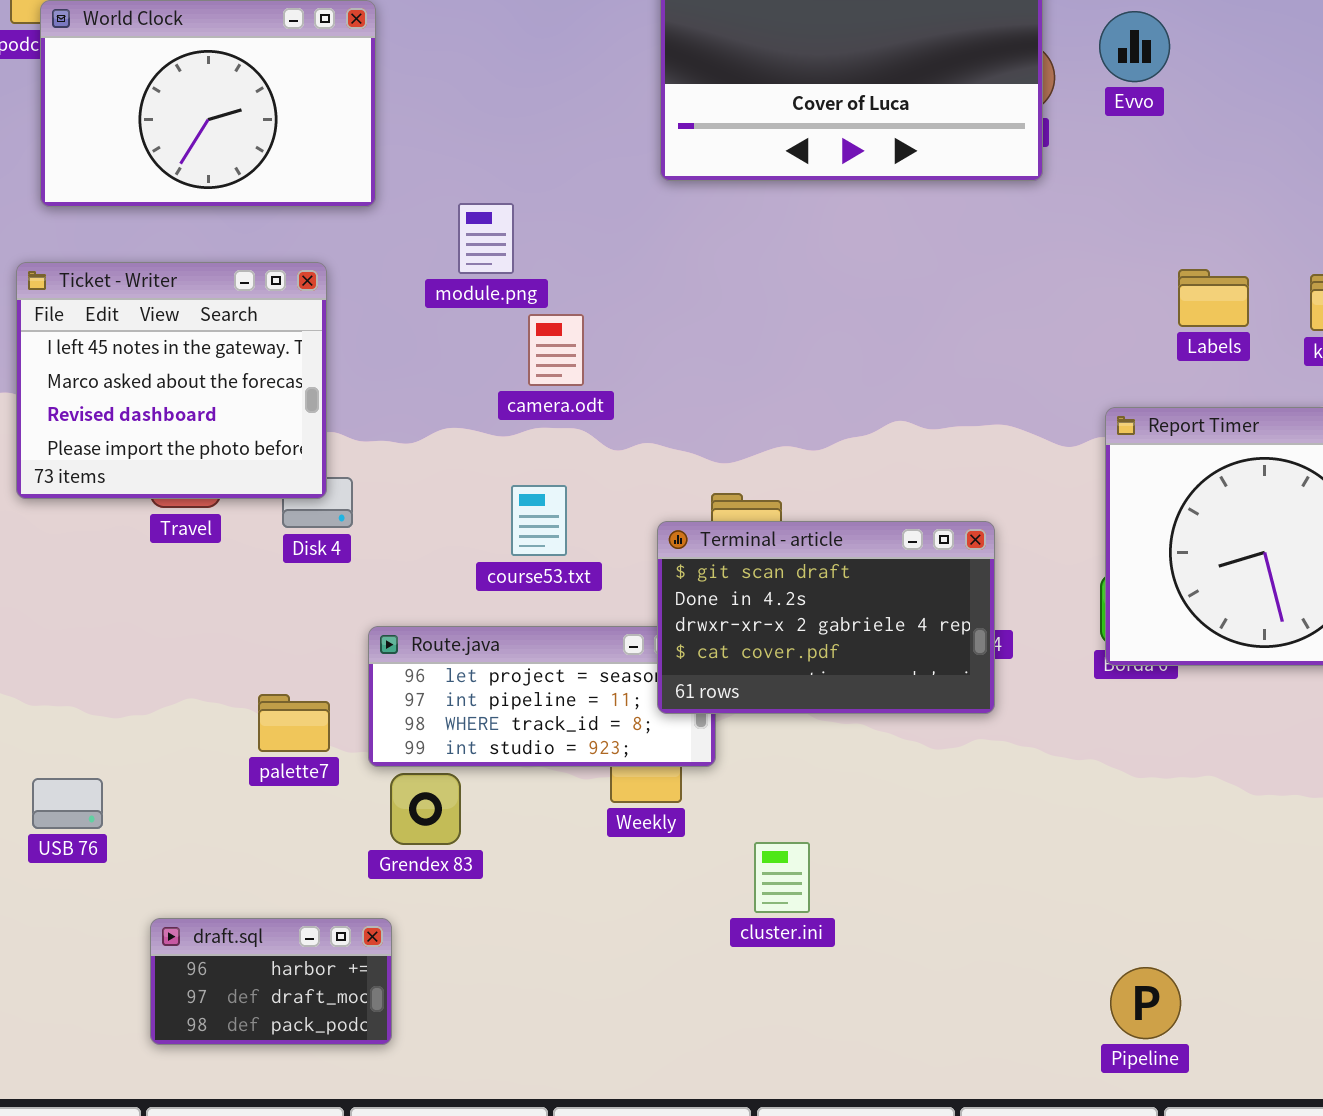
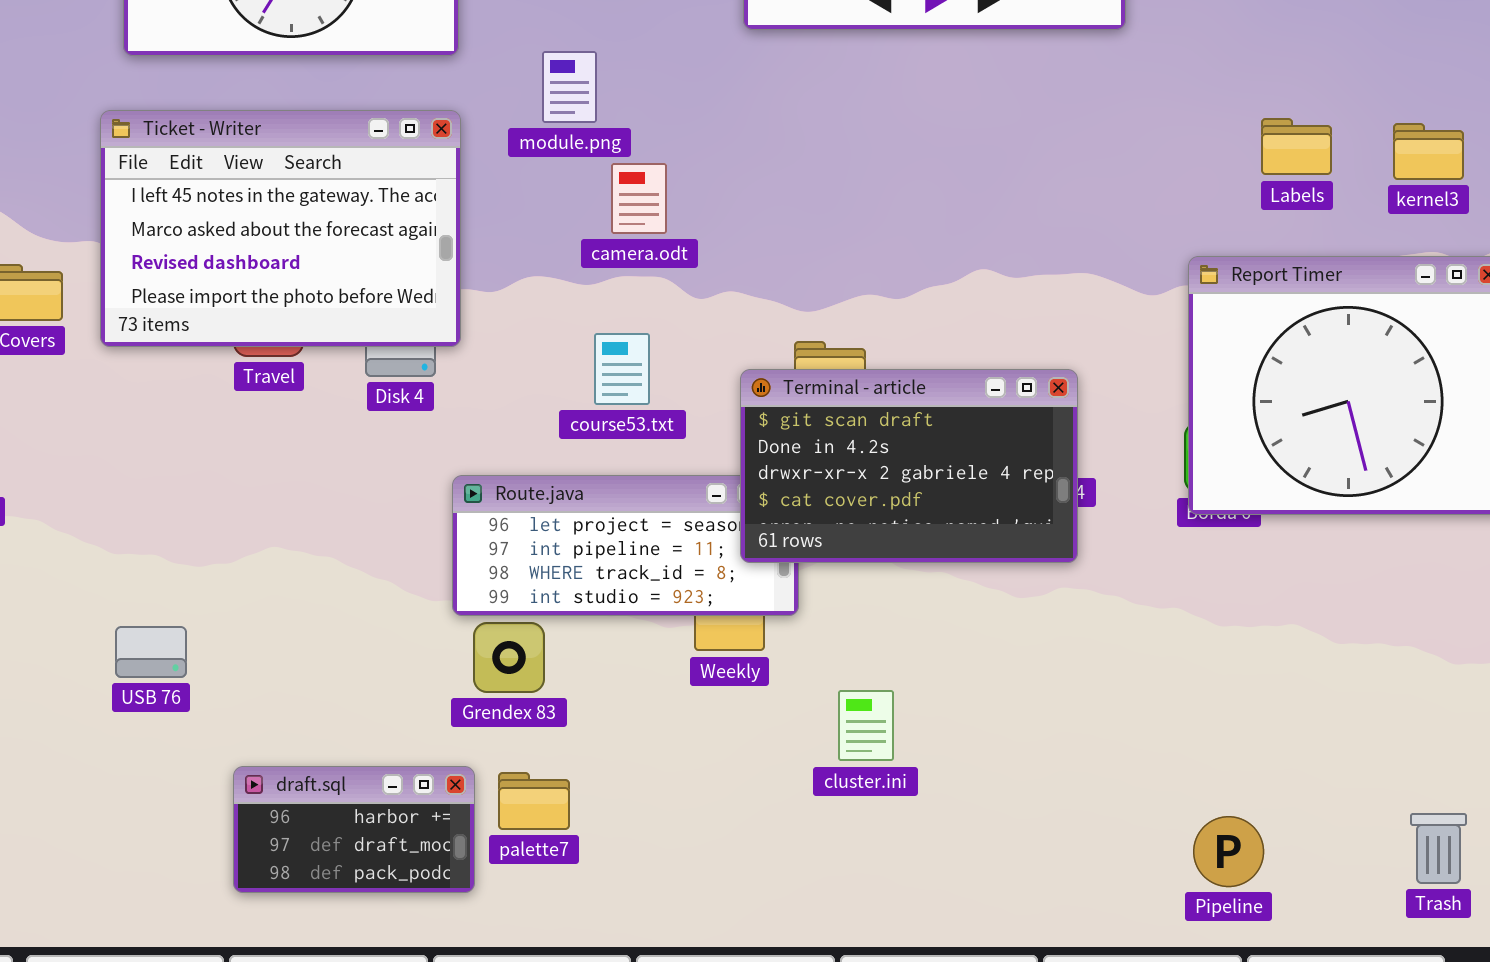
Ticket - Writer: [16,262,327,499] -> [100,110,461,347], resized
palette7: [258,694,330,752] -> [498,772,570,830], moved

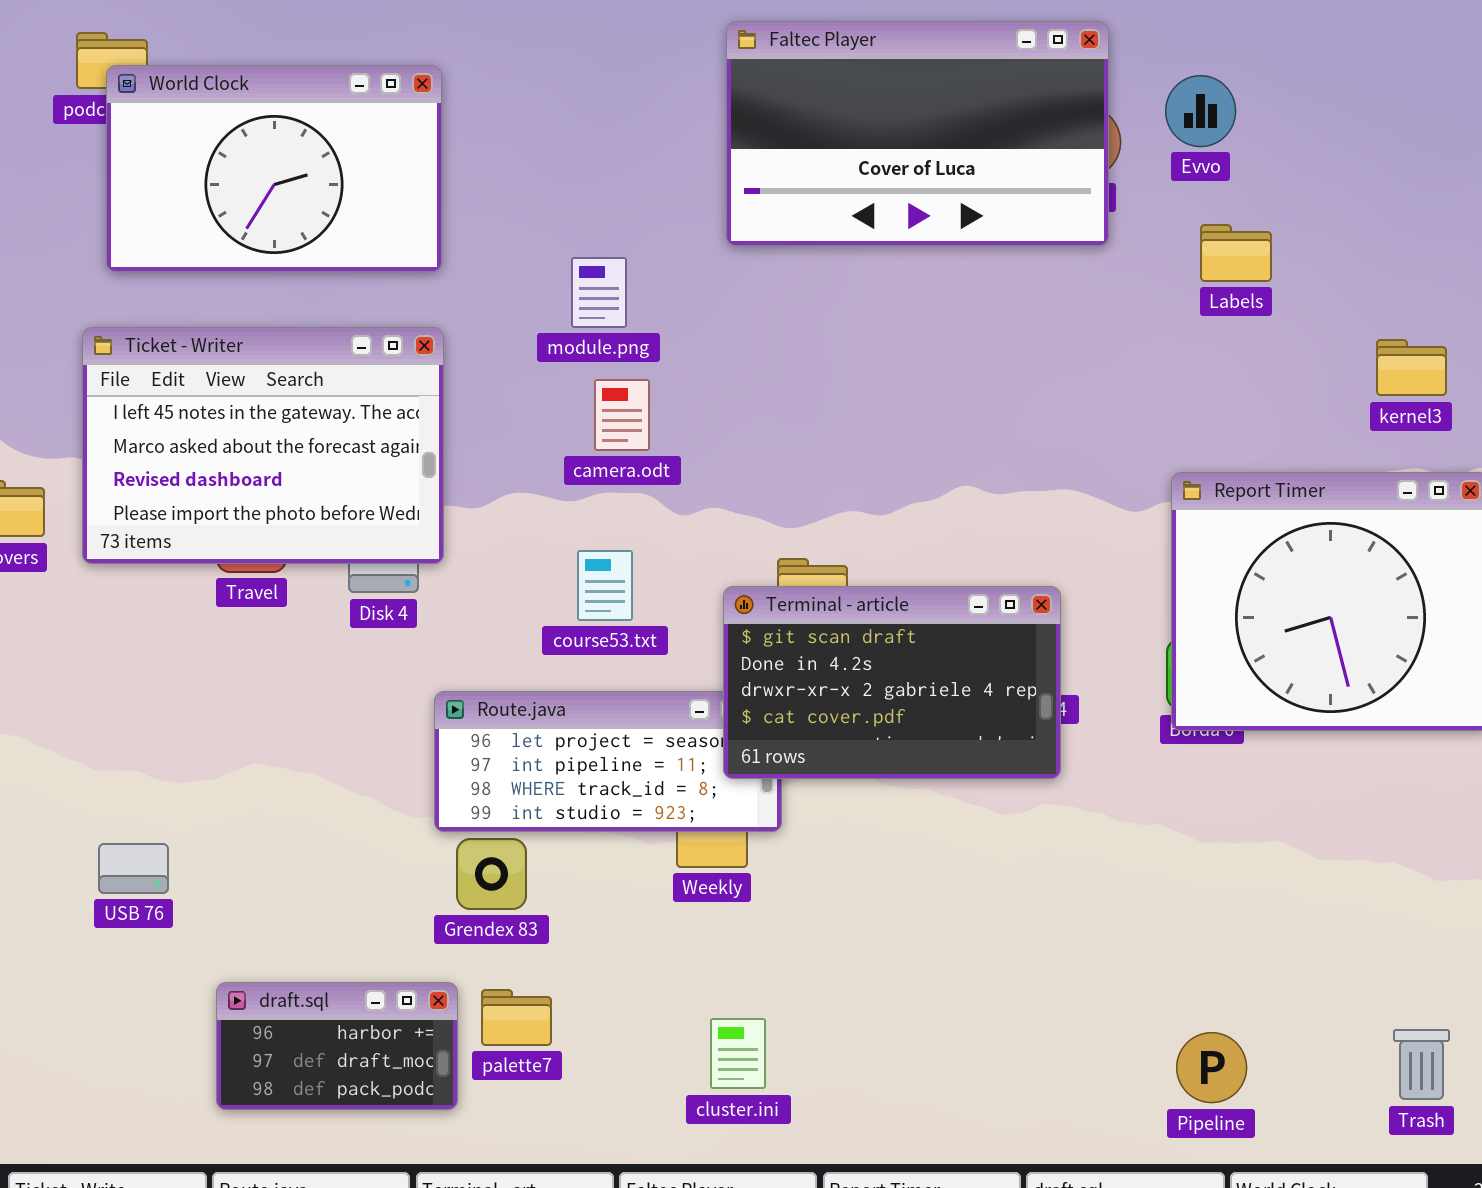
module.png: [542,51,597,123] -> [571,257,627,328], moved
Labels: [1261,118,1332,175] -> [1200,224,1272,282], moved
cluster.ini: [838,690,894,761] -> [710,1018,766,1089], moved

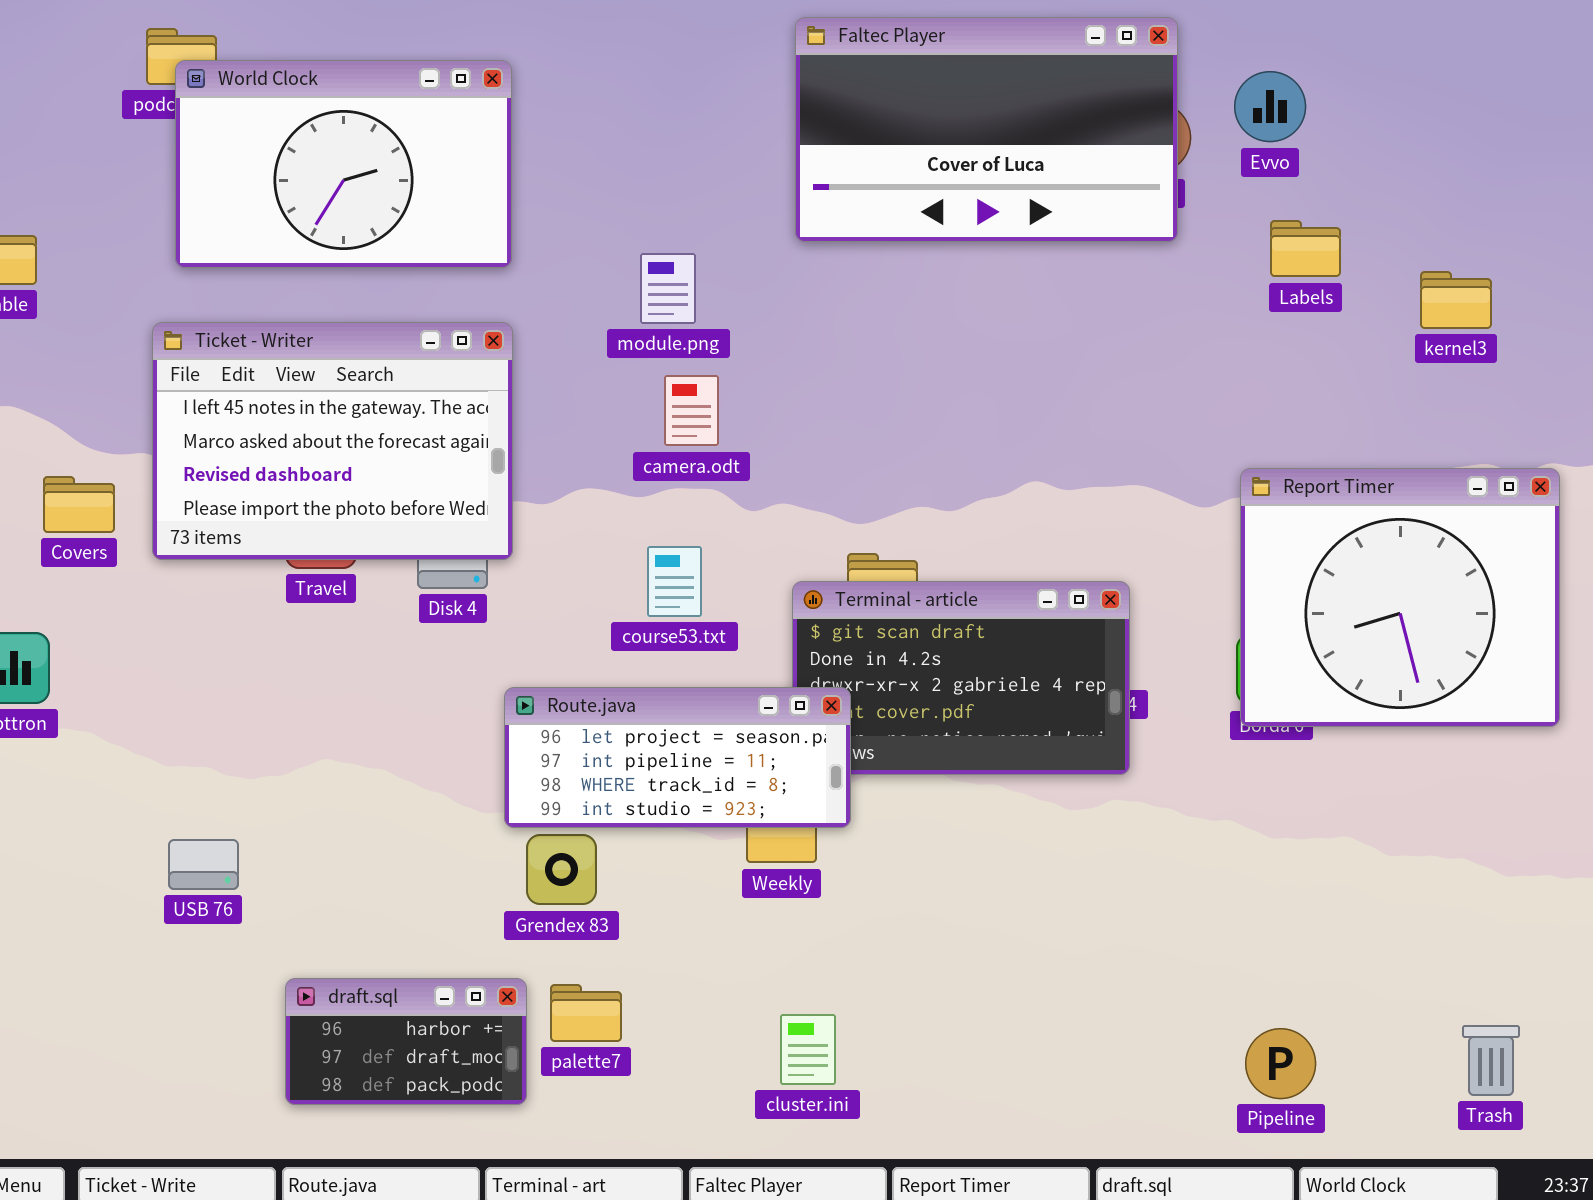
kernel3: [1376,339,1447,396] -> [1420,271,1492,329], moved
Route.java: [434,691,782,832] -> [504,687,851,828], raised

